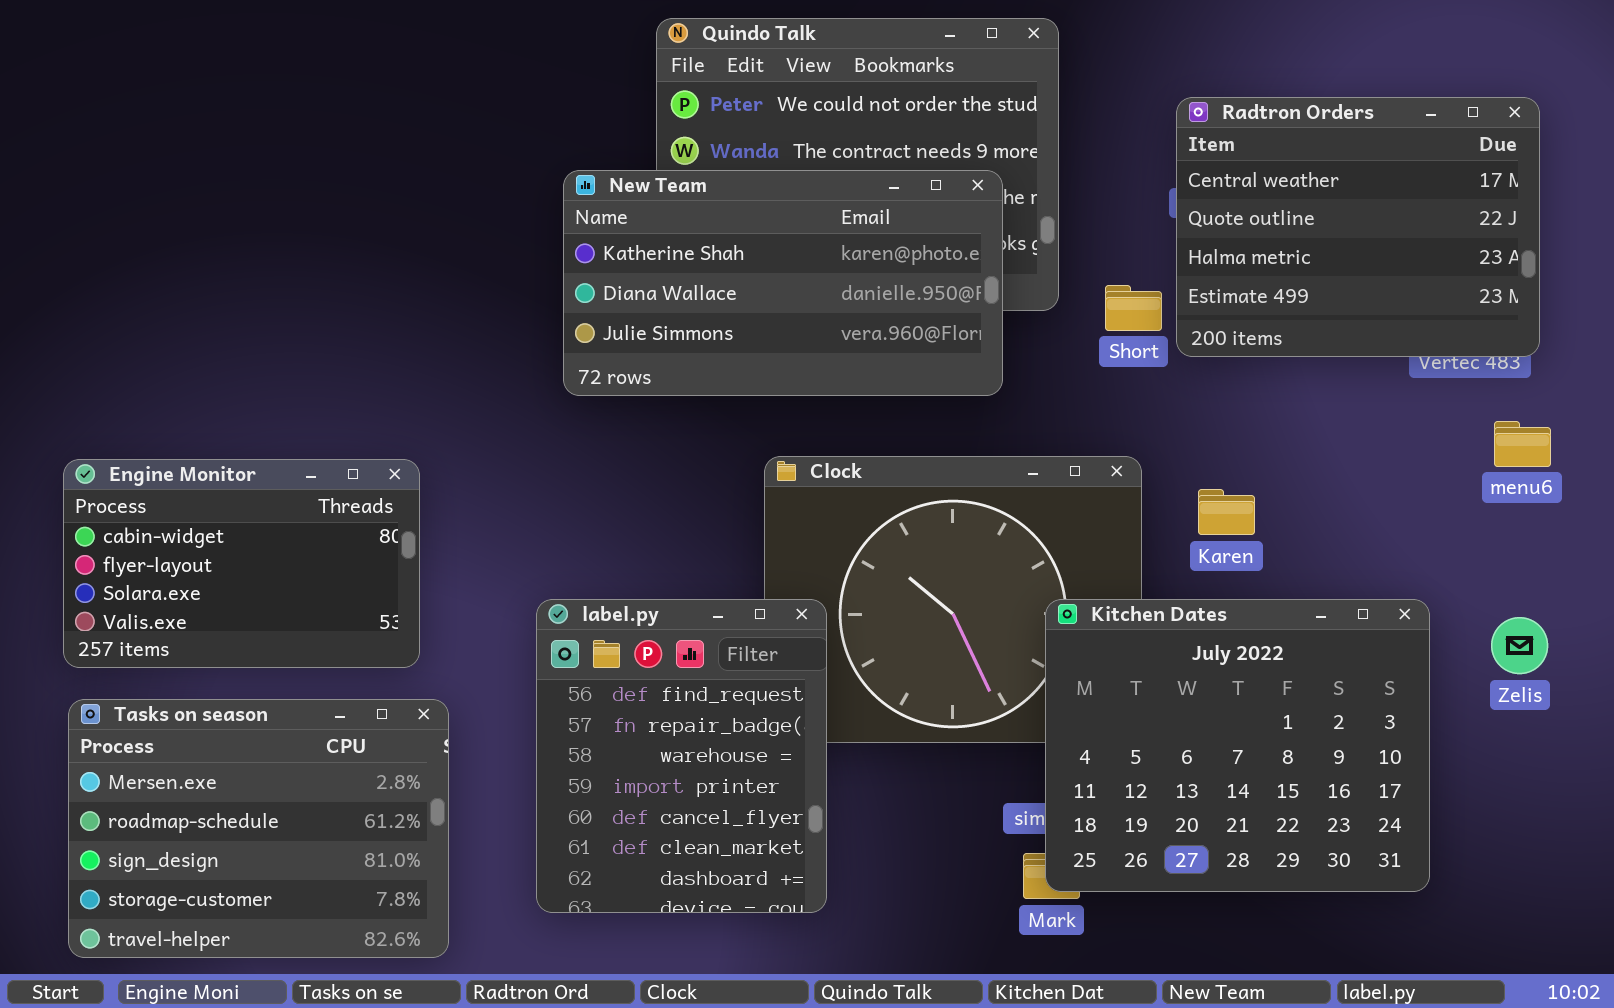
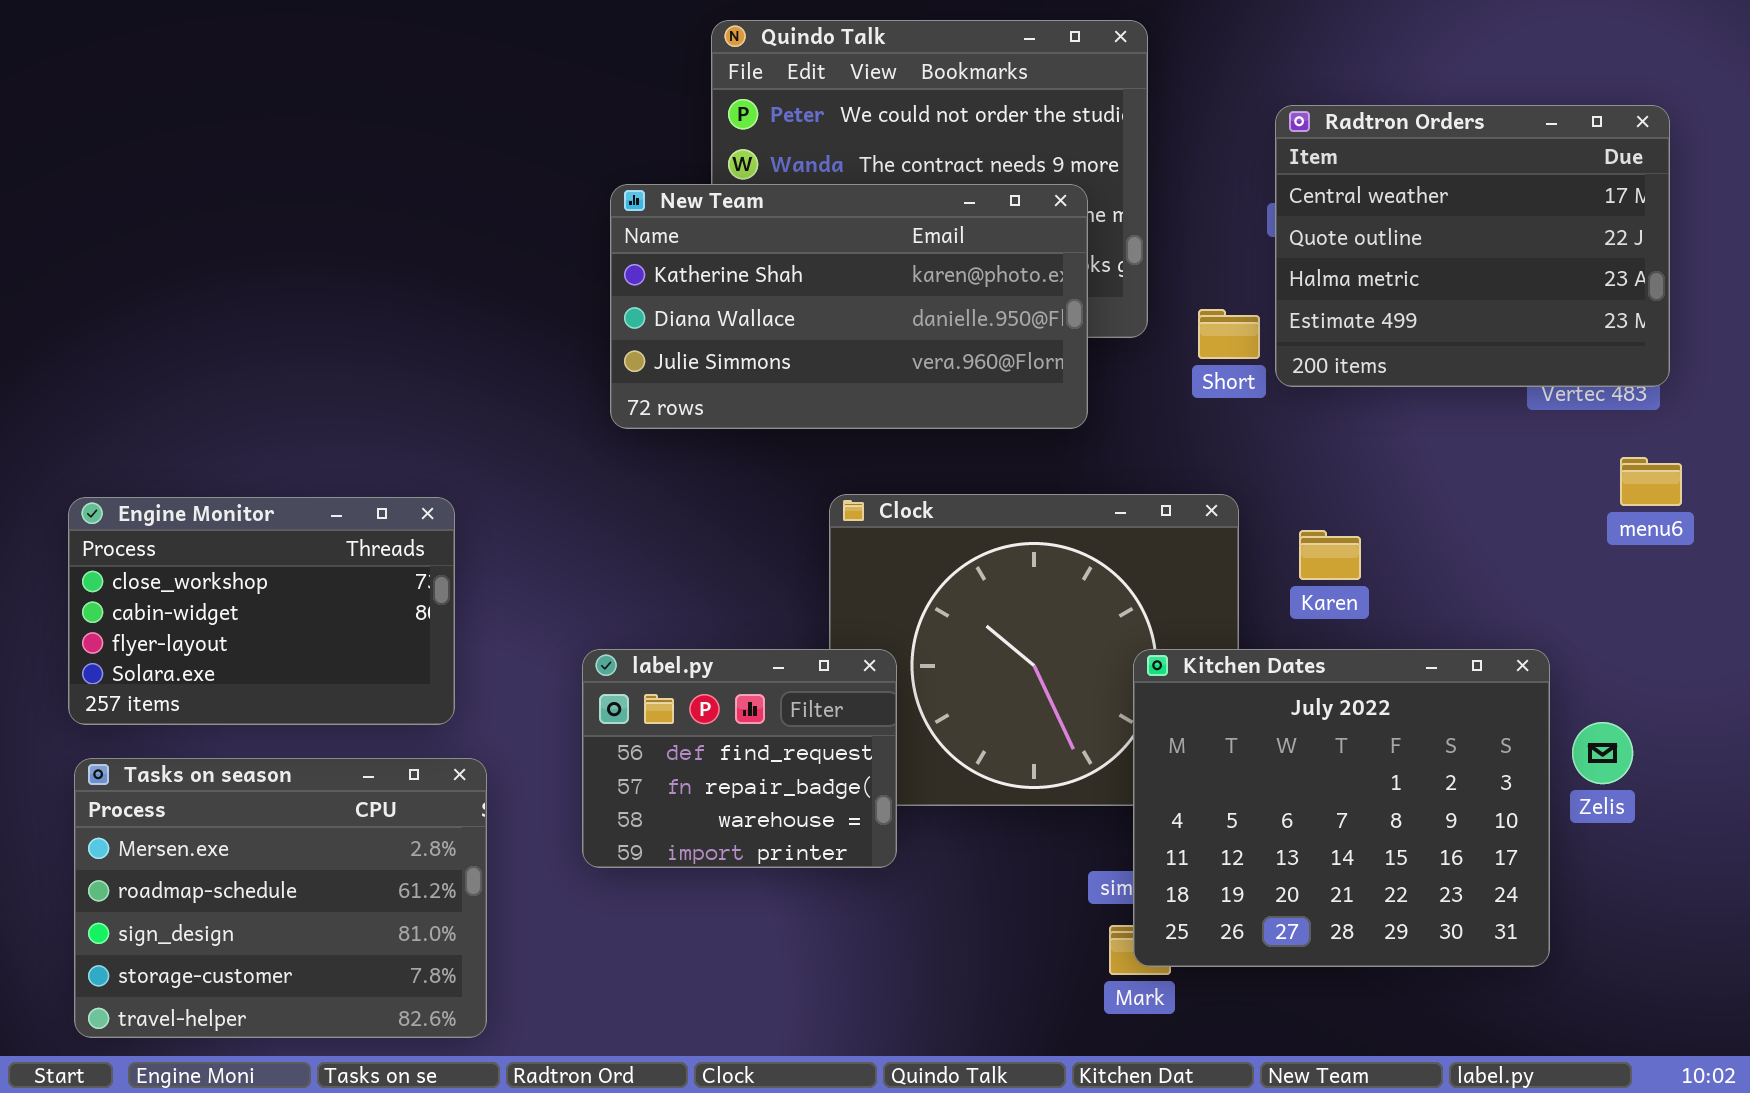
Engine Monitor: [63,459,420,668] -> [68,497,455,725], scrolled up 1 row
label.py: [536,599,827,913] -> [582,649,897,868], resized
Zelis: [1491,617,1548,674] -> [1572,722,1633,784], moved

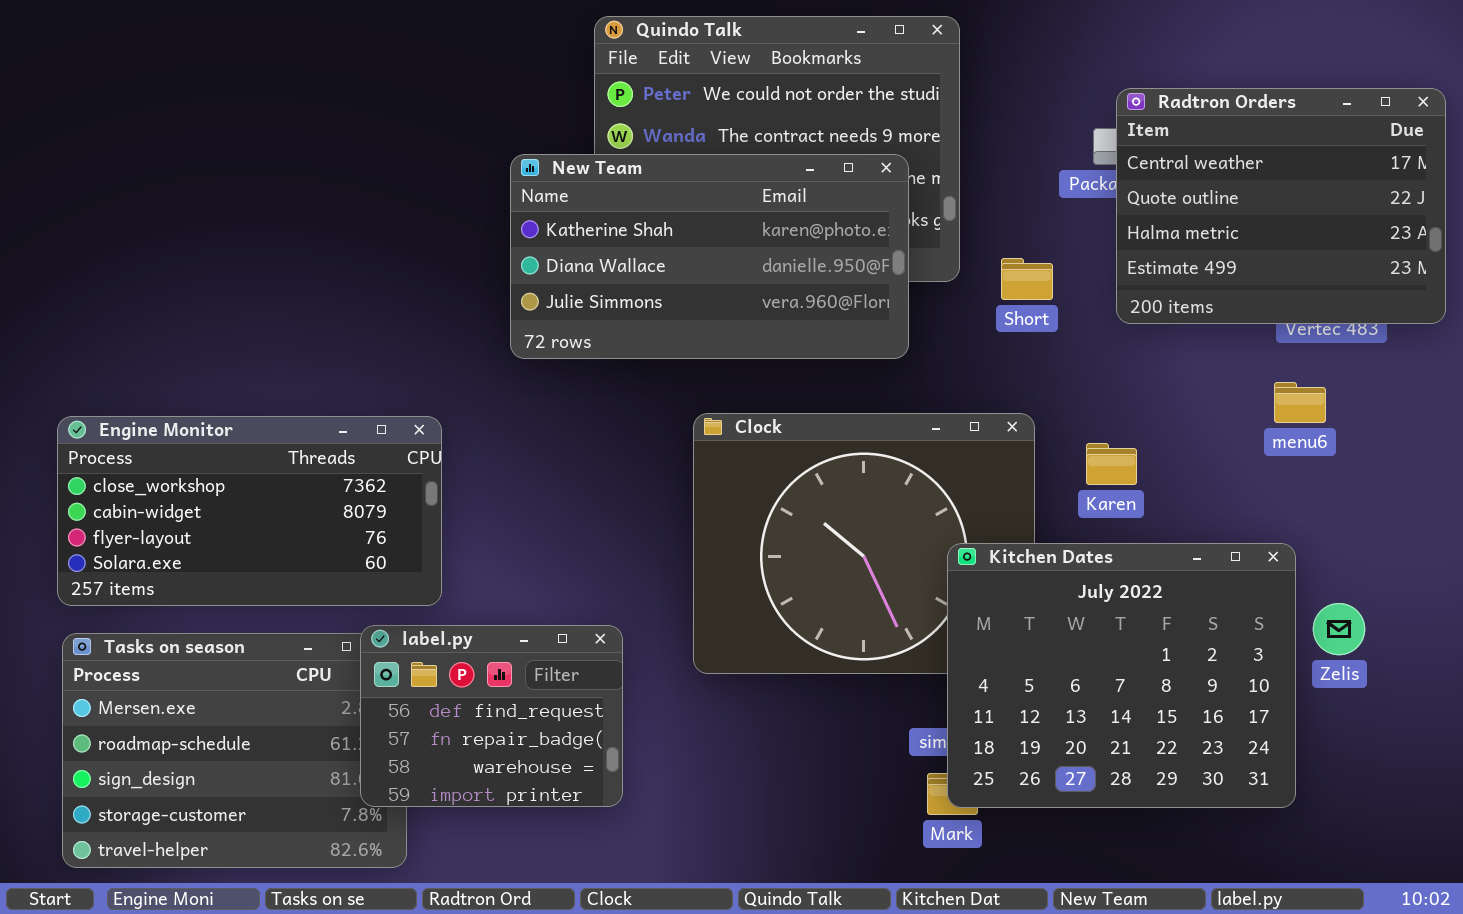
Radtron Orders: [1275,105,1670,387] -> [1116,88,1446,324], moved
menu6: [1620,457,1682,506] -> [1274,382,1326,423], moved
Engine Monitor: [68,497,455,725] -> [57,416,442,606], resized
label.py: [582,649,897,868] -> [360,625,623,807], moved

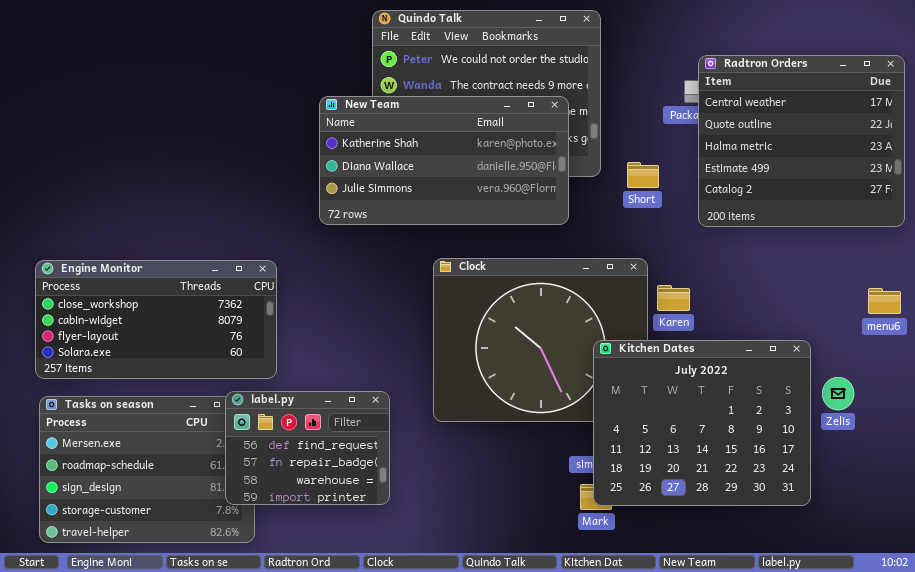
Radtron Orders: [1116,88,1446,324] -> [698,55,905,227], resized
menu6: [1274,382,1326,423] -> [868,288,901,314], moved
Karen: [1086,443,1137,485] -> [657,285,690,311], moved

